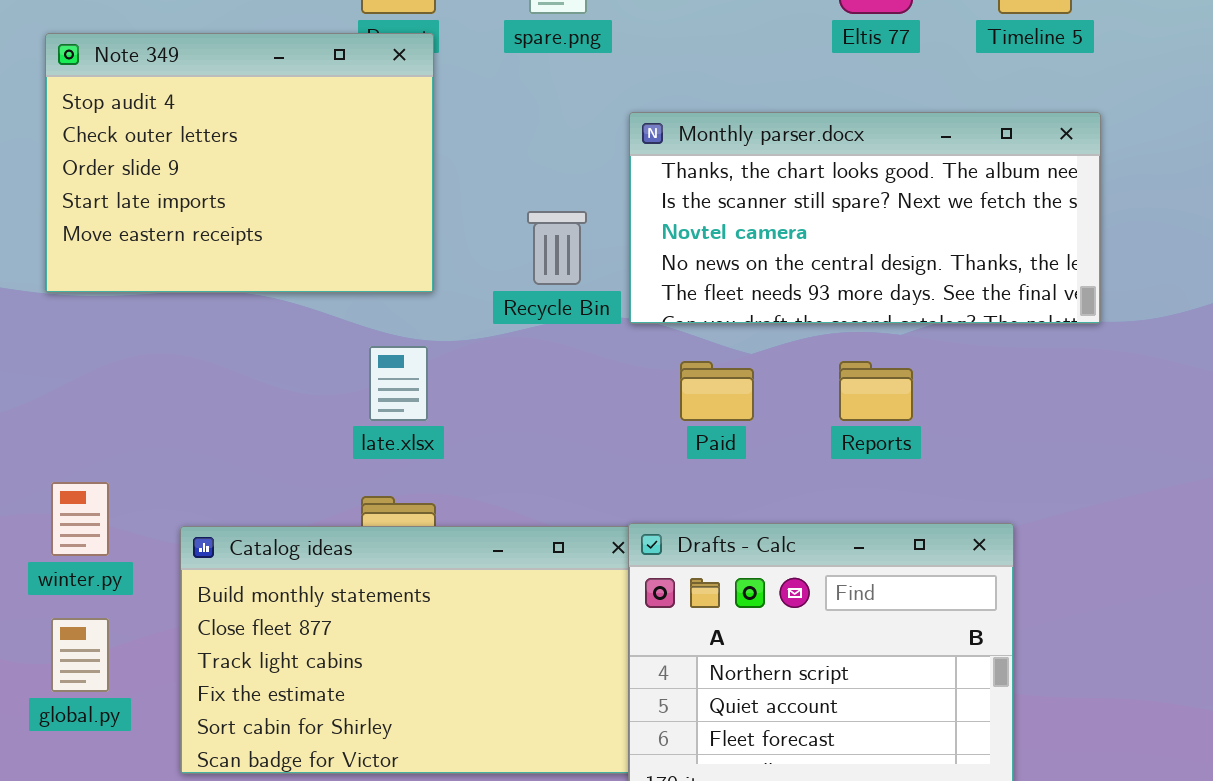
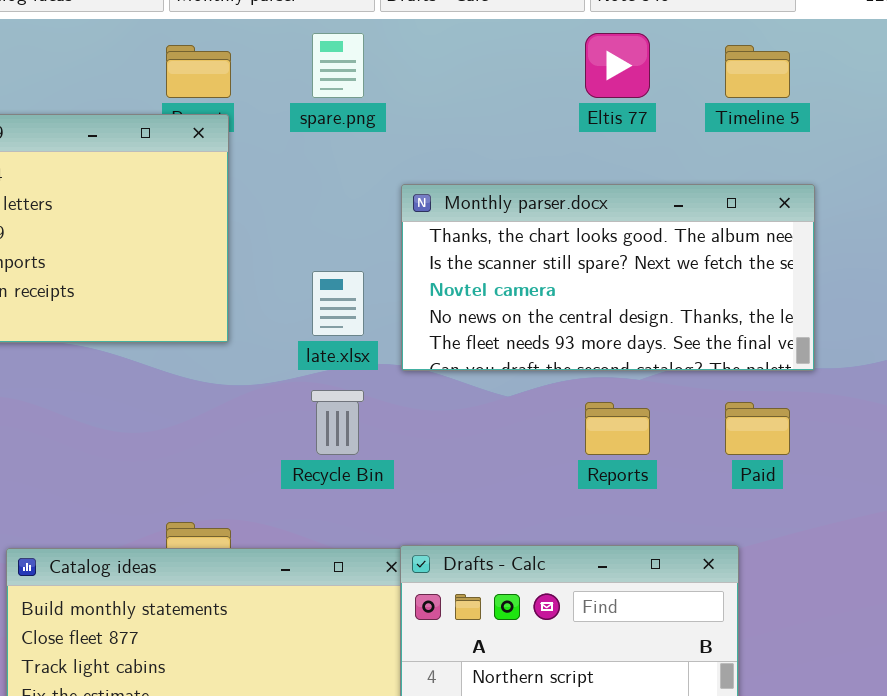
Recycle Bin: [527,211,587,285] -> [311,390,364,455], moved
late.xlsx: [369,346,428,421] -> [312,271,364,336], moved
Paid: [680,361,754,421] -> [725,402,790,455], moved

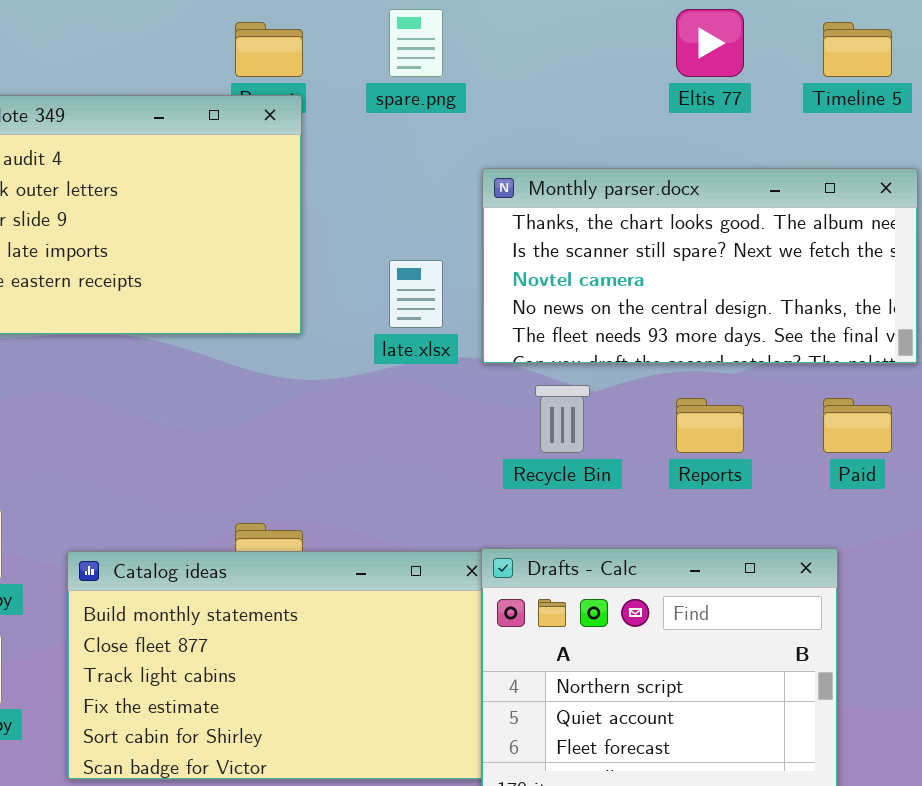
Recycle Bin: [311,390,364,455] -> [535,385,590,453], moved

